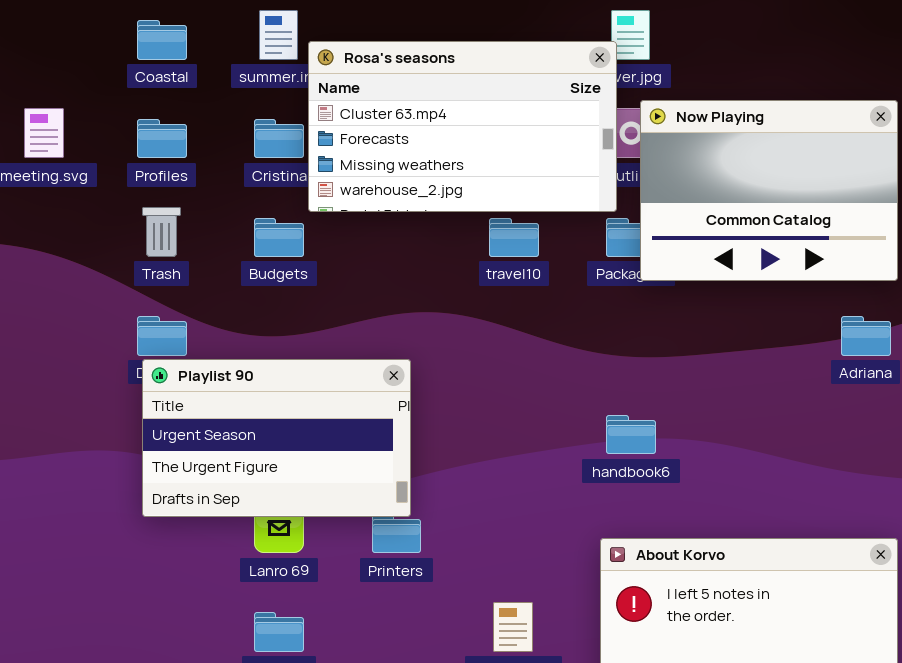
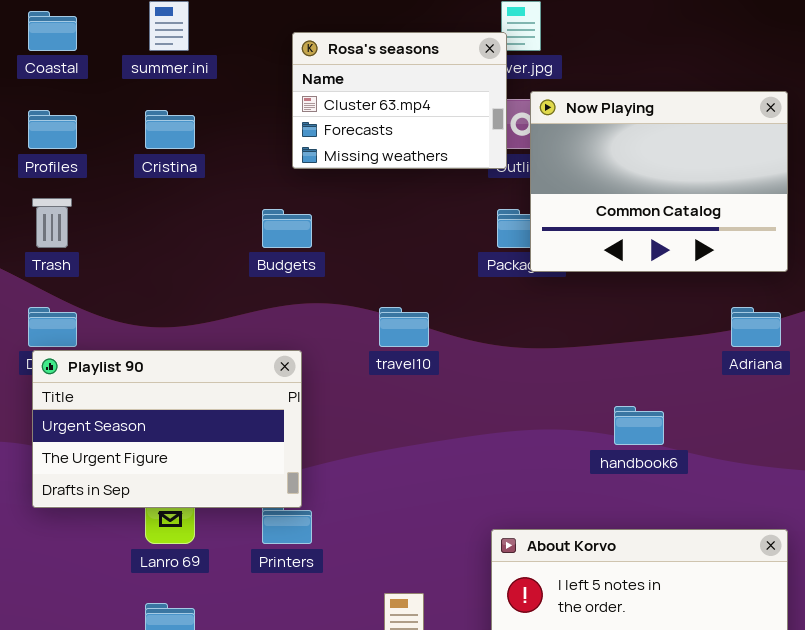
Rosa's seasons: [308,41,617,212] -> [292,32,507,169], resized
Budgets: [254,218,304,257] -> [262,209,312,248], moved
travel10: [489,218,539,257] -> [379,307,429,347], moved
handbook6: [606,415,656,454] -> [614,406,664,445], moved

